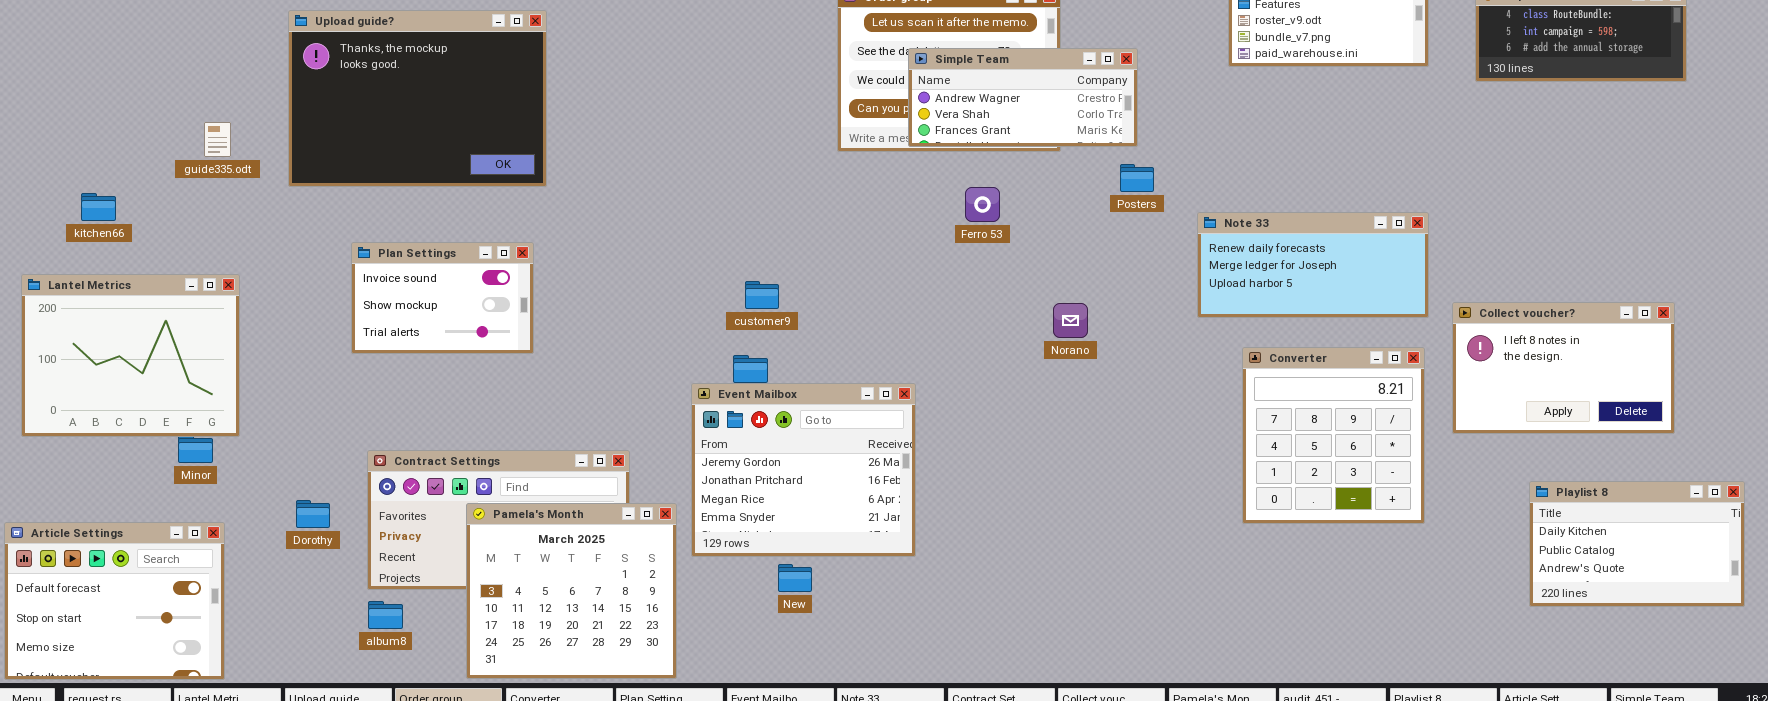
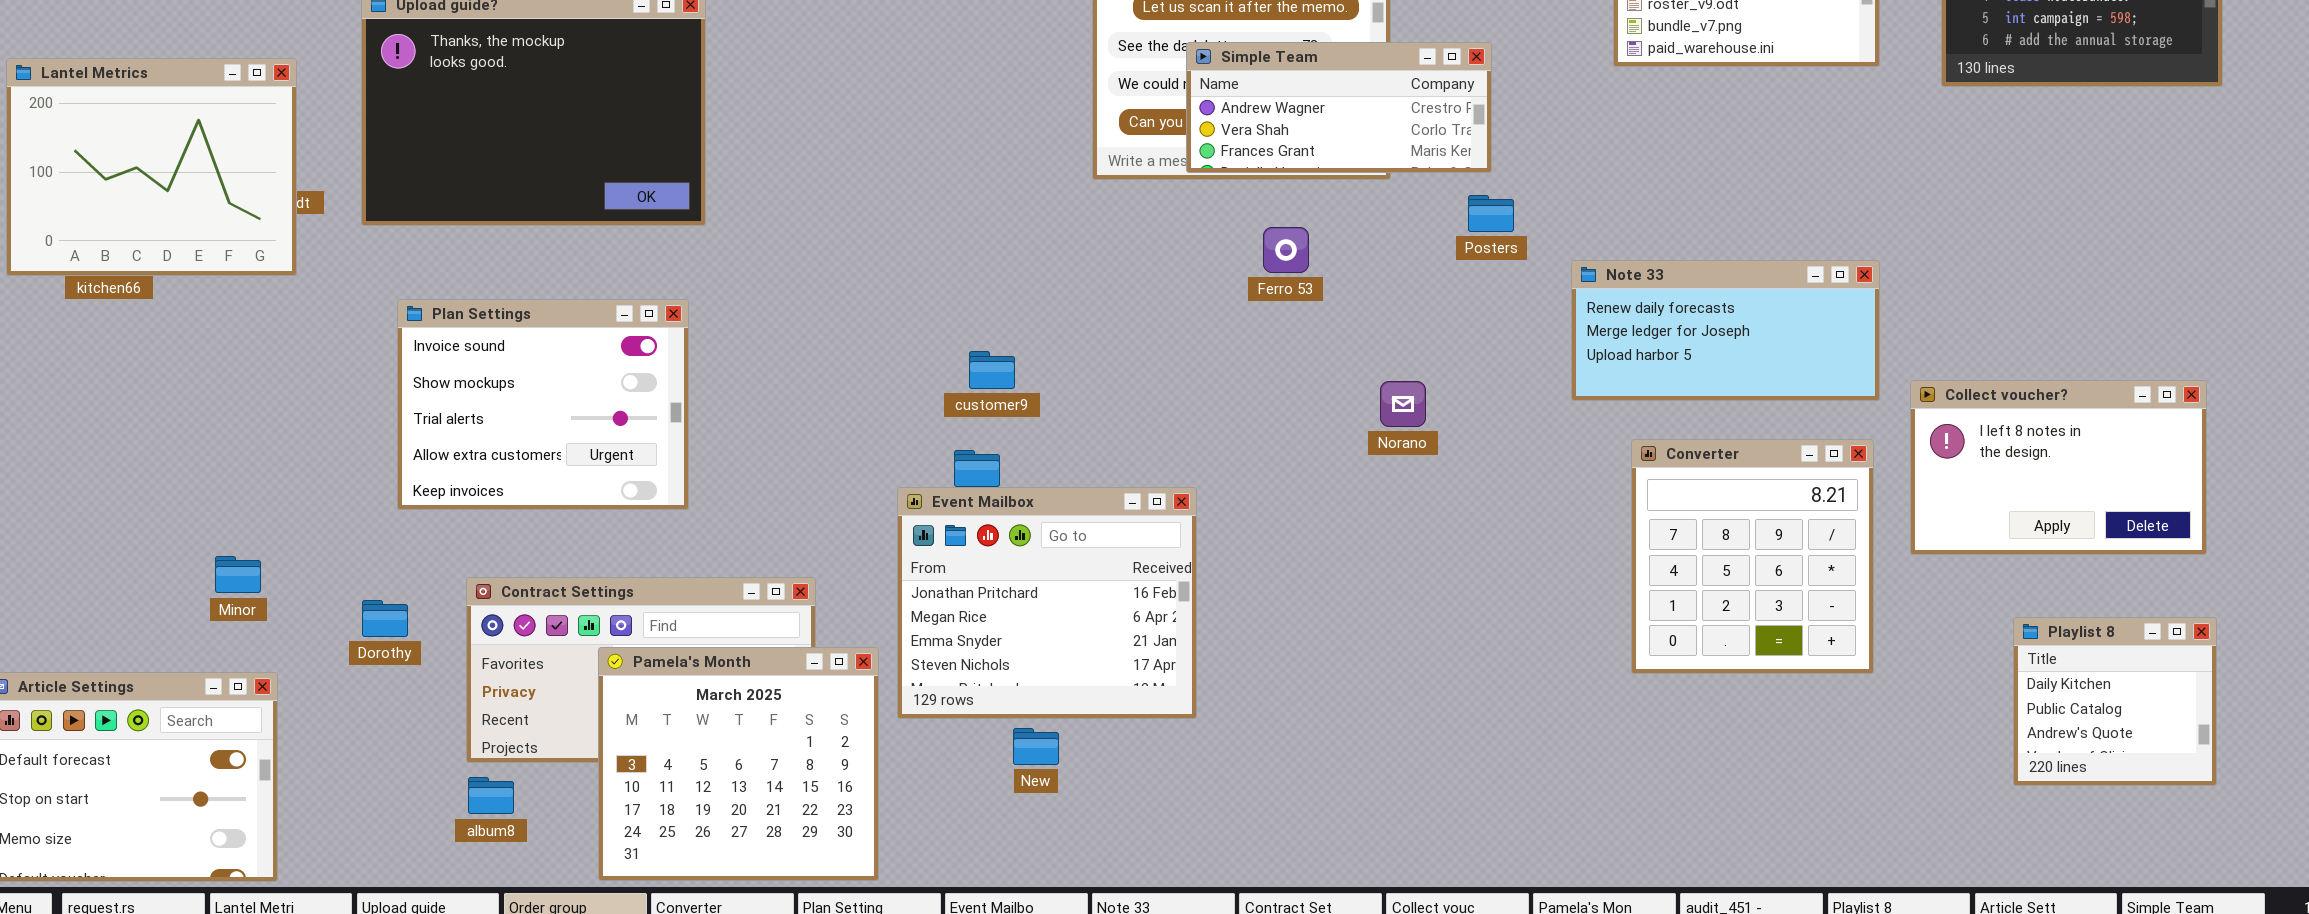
Plan Settings: [351,242,534,354] -> [397,299,689,510], resized
Lantel Metrics: [21,274,240,437] -> [6,58,297,276], moved
Event Mailbox: [691,383,916,557] -> [897,487,1197,719], scrolled down 1 row
Playlist 8: [1529,481,1745,607] -> [2013,617,2217,786], resized
Dorothy: [296,500,330,528] -> [362,600,408,637], moved

